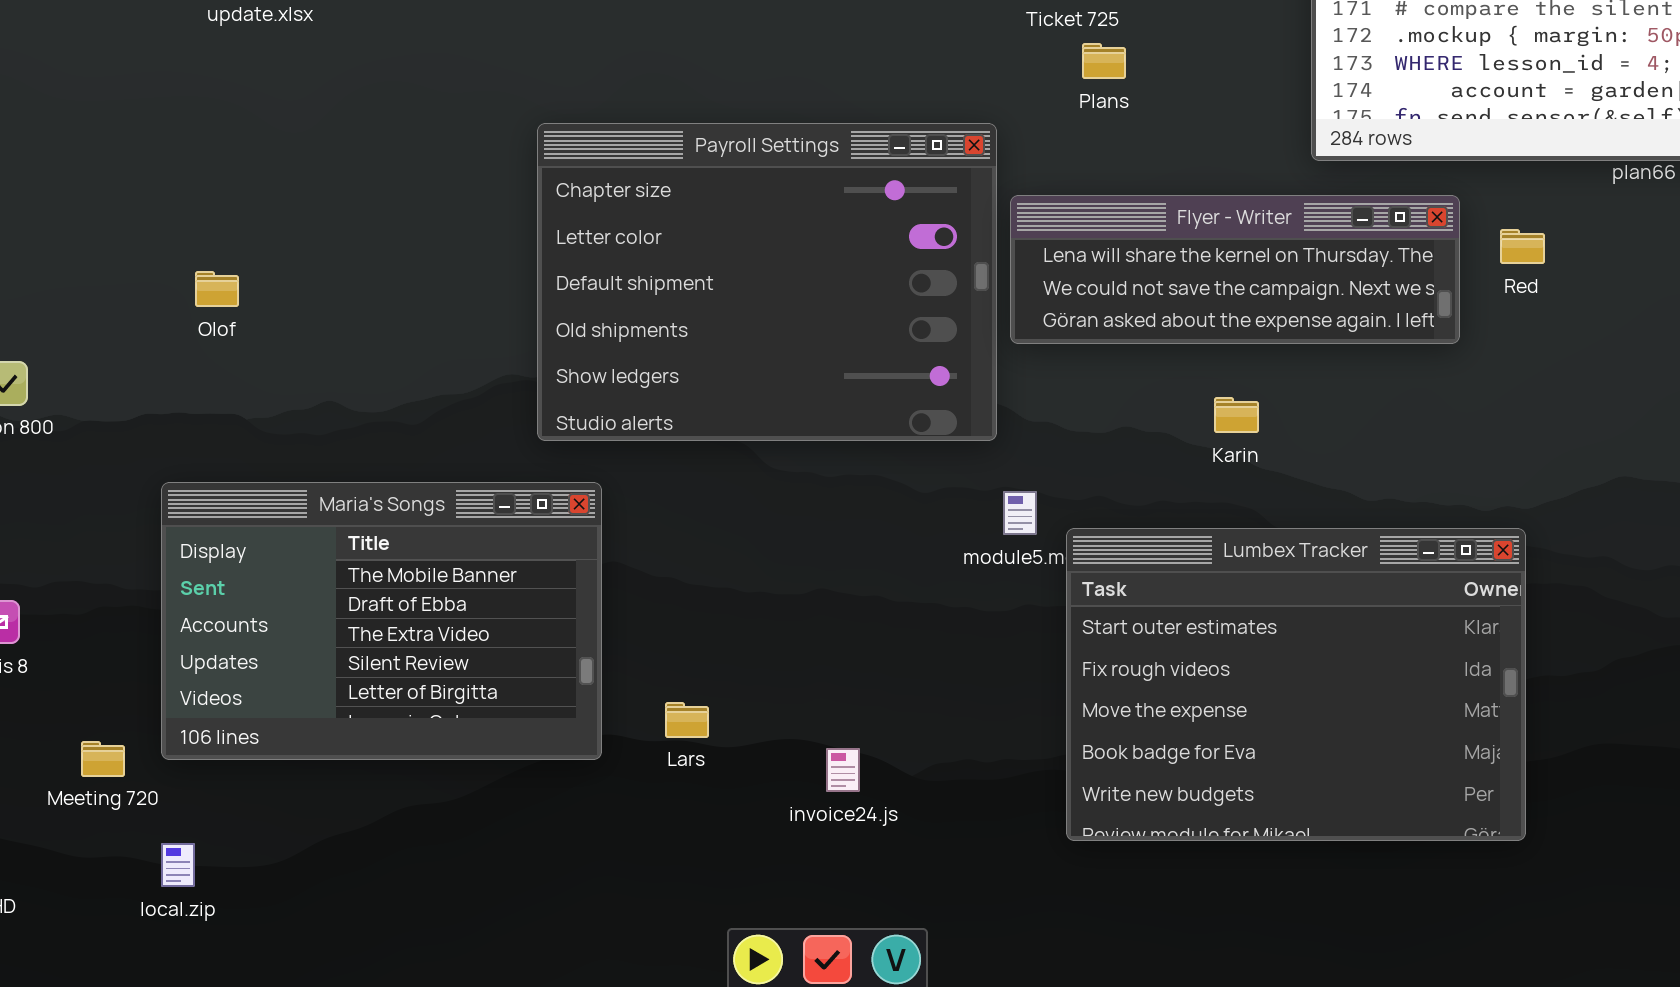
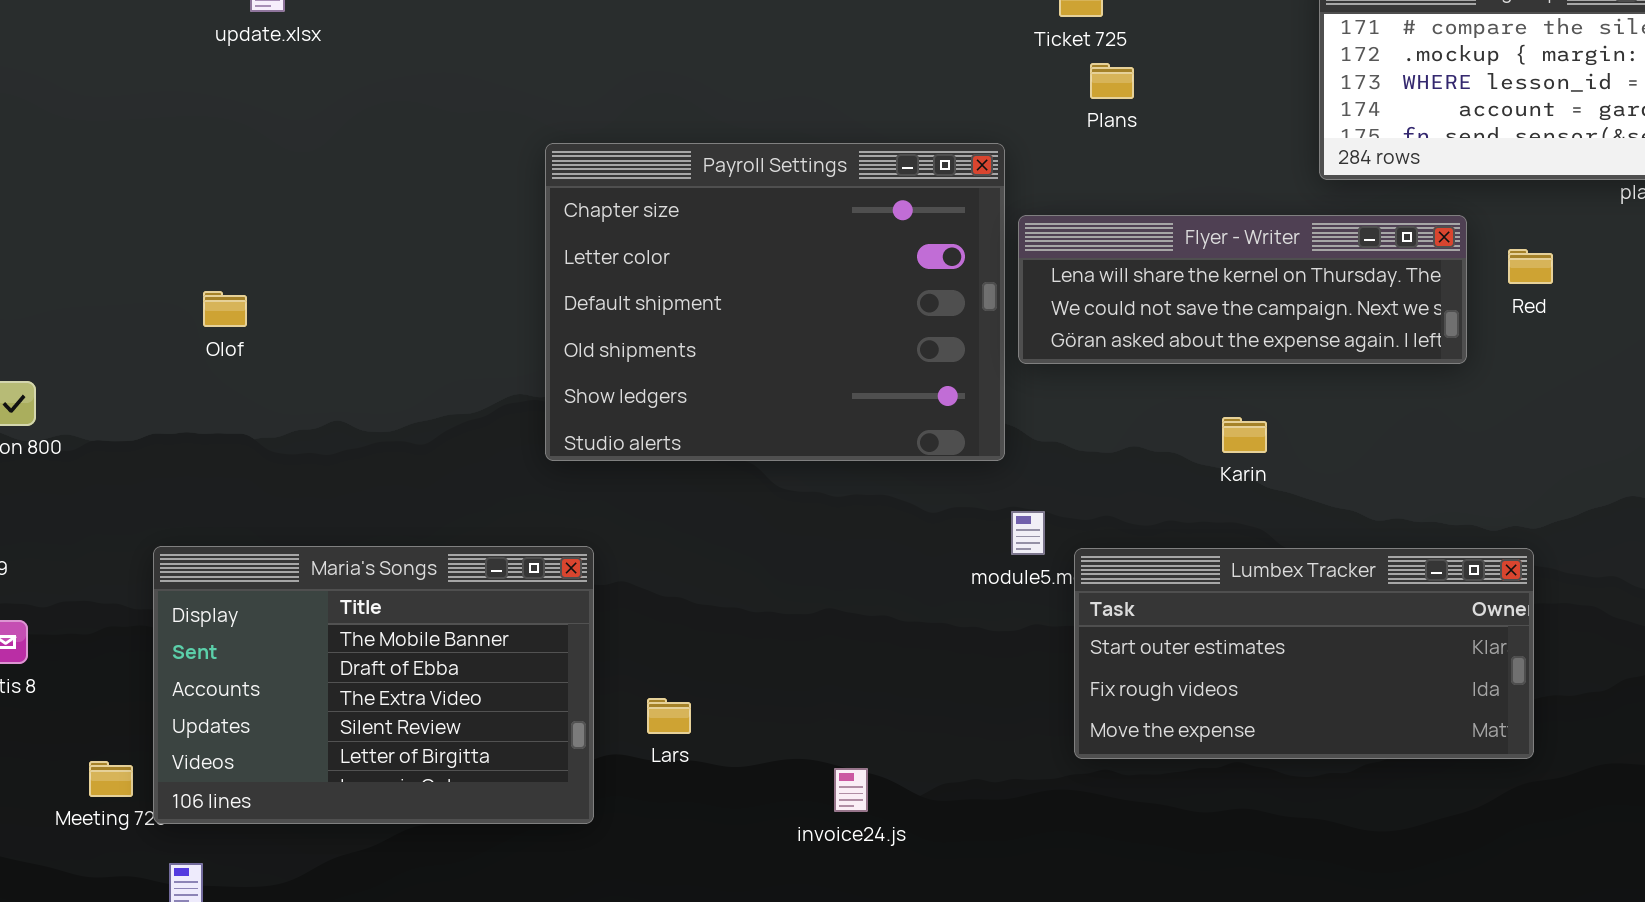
Maria's Songs: [161,482,602,760] -> [153,546,594,824], moved
Lumbex Tracker: [1066,528,1526,841] -> [1074,548,1534,759], resized
Lars: [665,702,709,738] -> [647,698,691,734], moved

